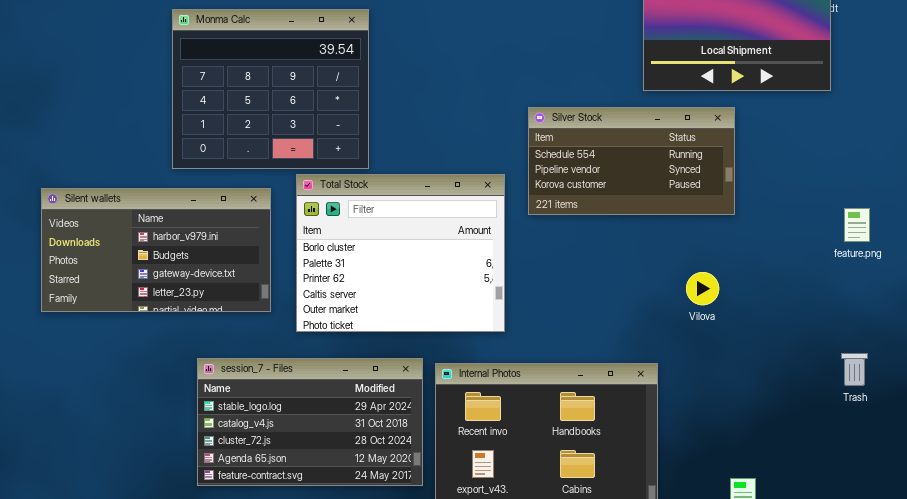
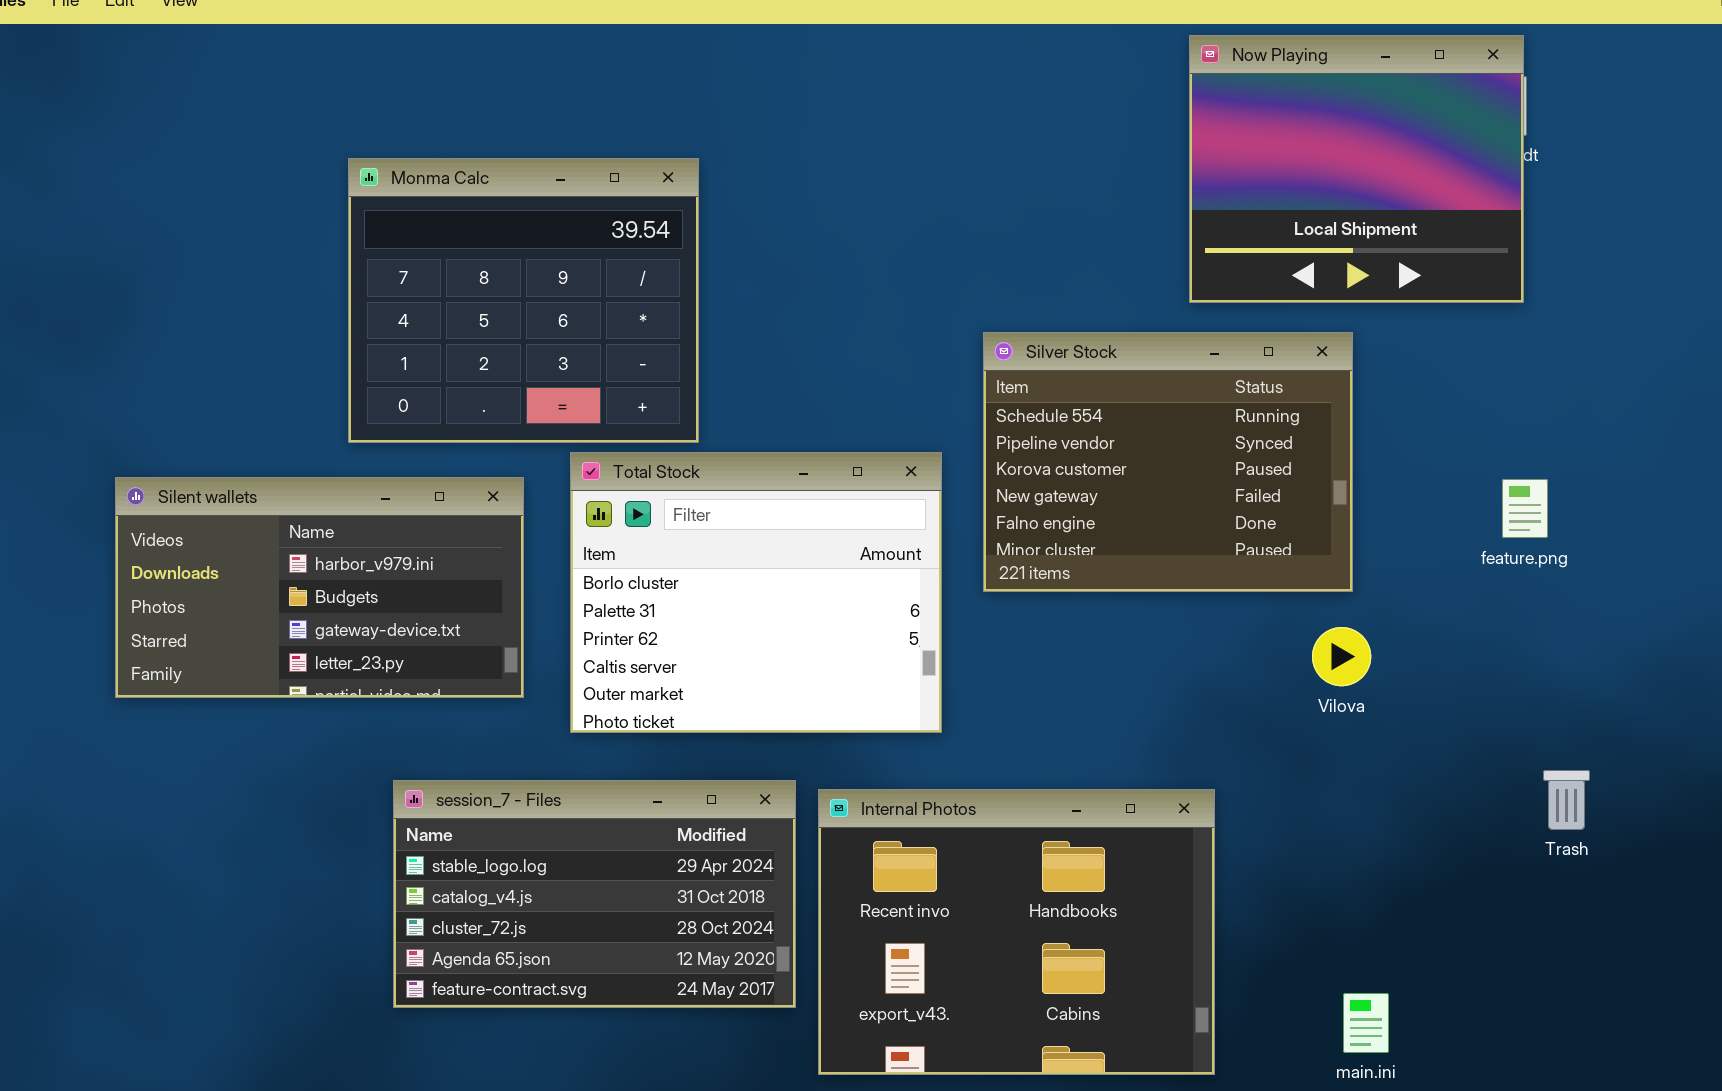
Silver Stock: [528,107,735,215] -> [983,332,1353,592], resized
feature.png: [844,208,870,242] -> [1502,479,1548,538], moved
Vilova: [686,272,719,305] -> [1312,627,1371,686], moved

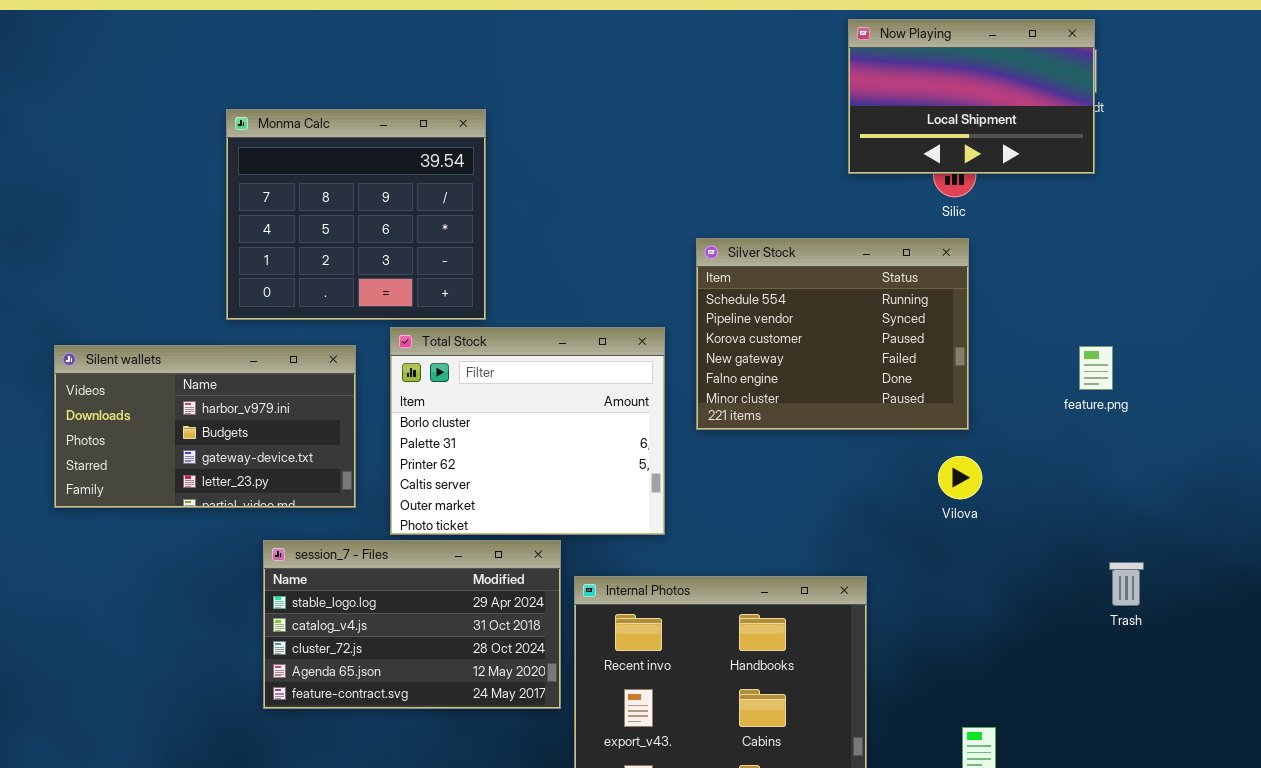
Now Playing: [1189,35,1524,303] -> [848,19,1095,174], resized
session_7 - Files: [393,780,796,1008] -> [263,540,561,709], moved

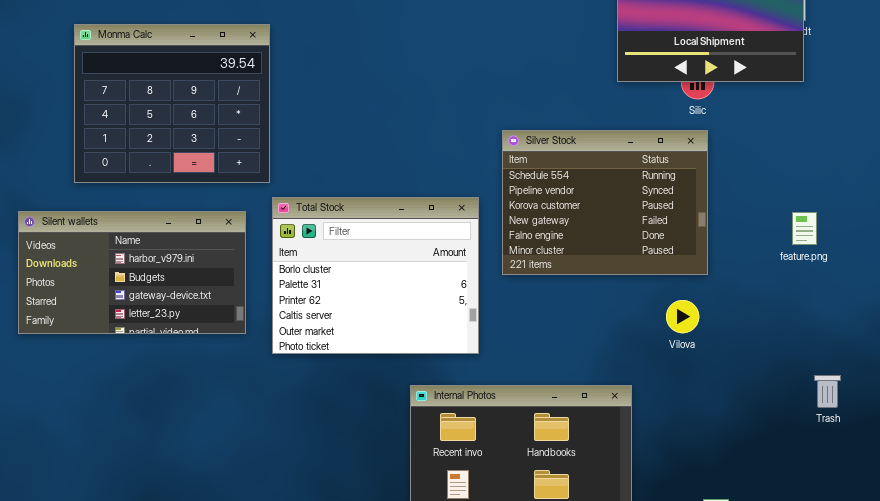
Monma Calc: [226,109,486,320] -> [74,24,270,183], moved
Vilova: [938,456,982,499] -> [666,300,699,333], moved
session_7 - Files: [263,540,561,709] -> none, closed

